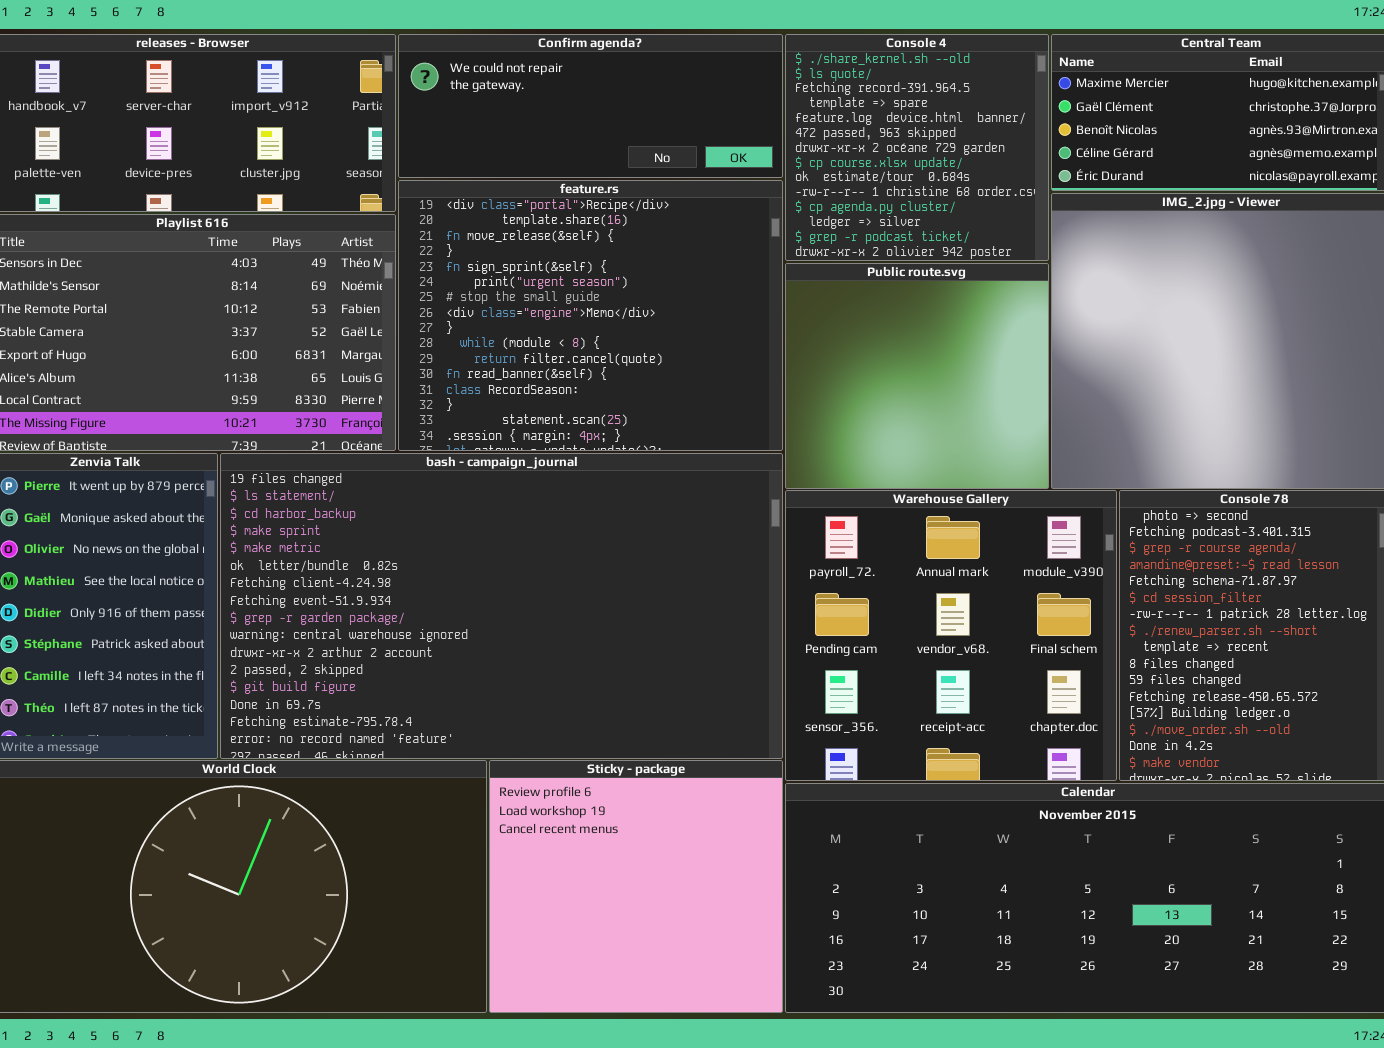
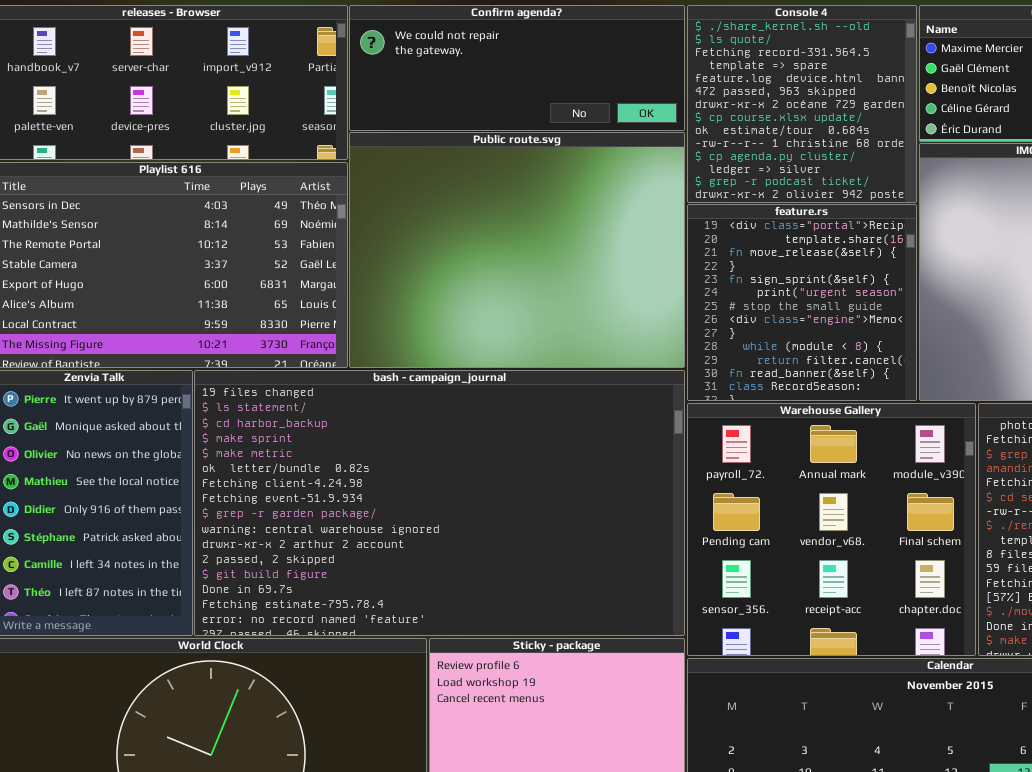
feature.rs: [398,180,783,451] -> [687,204,917,401], moved, resized
Public route.svg: [785,263,1049,489] -> [349,132,685,368], moved, resized

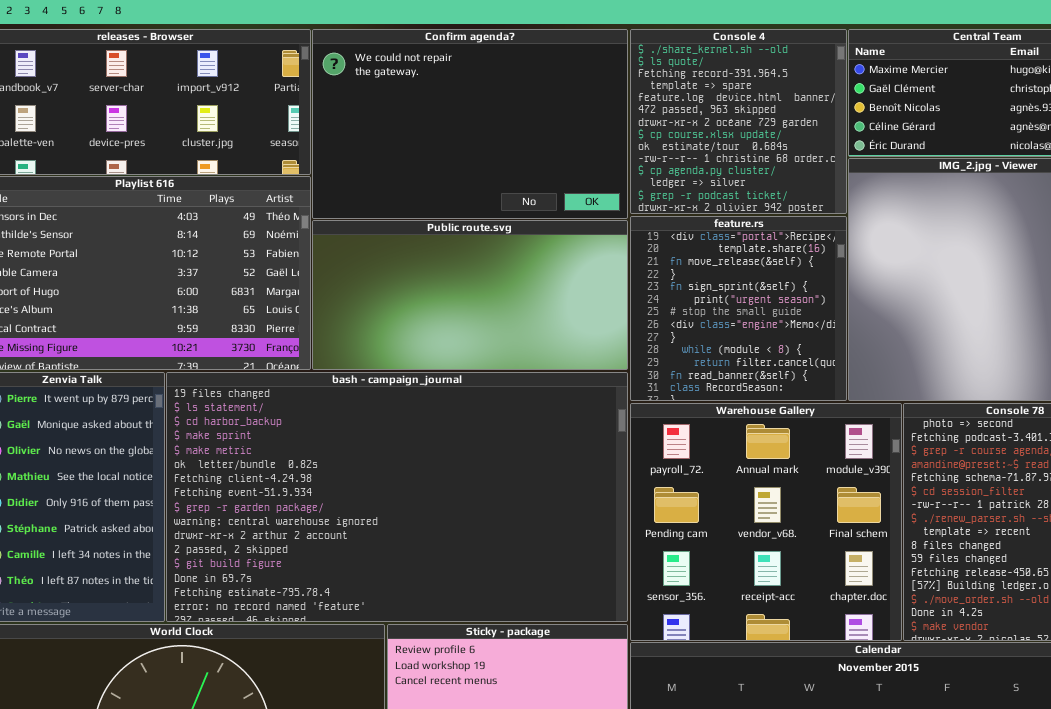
Confirm agenda?: [349,5,685,131] -> [312,29,628,219], resized
Public route.svg: [349,132,685,368] -> [312,220,628,370], resized

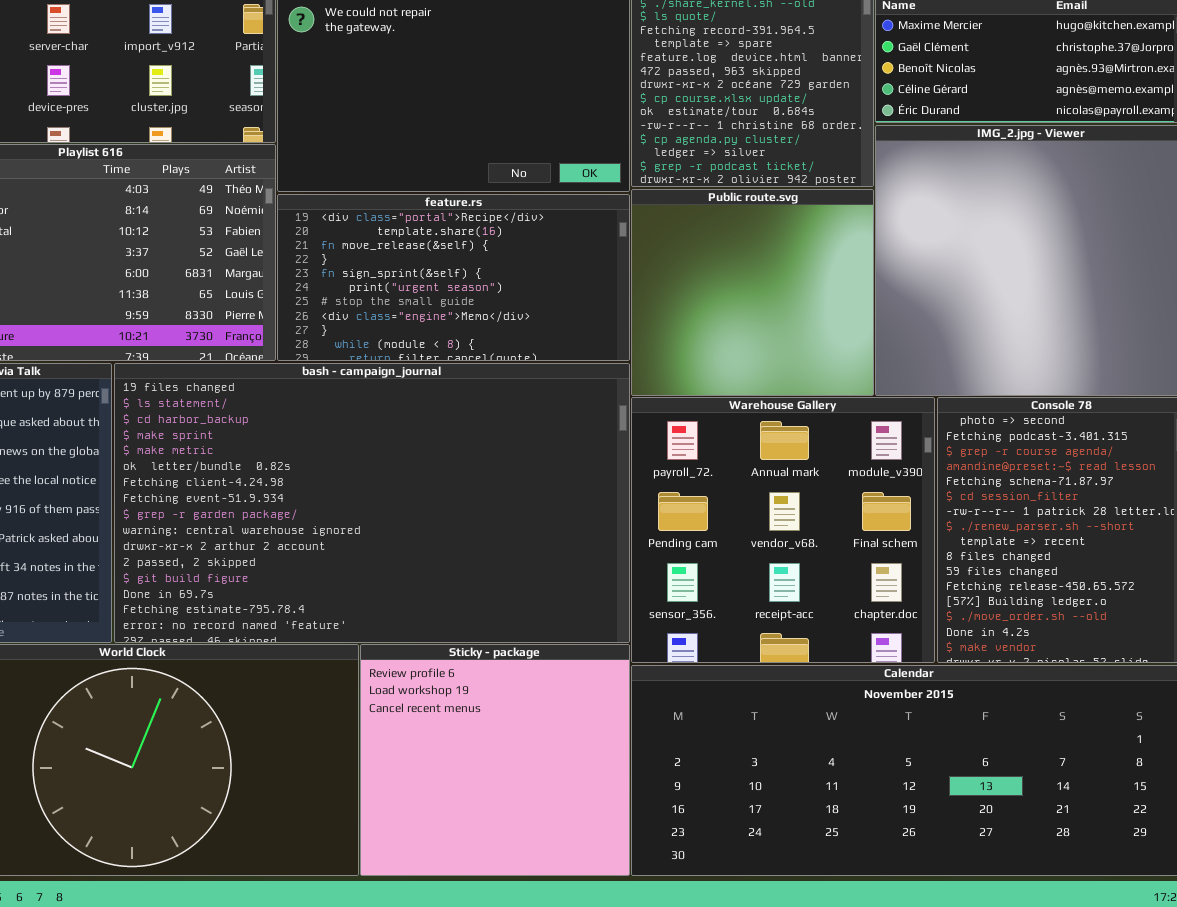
feature.rs: [630,216,847,401] -> [277,194,630,361], moved, resized
Public route.svg: [312,220,628,370] -> [631,189,874,396], moved, resized

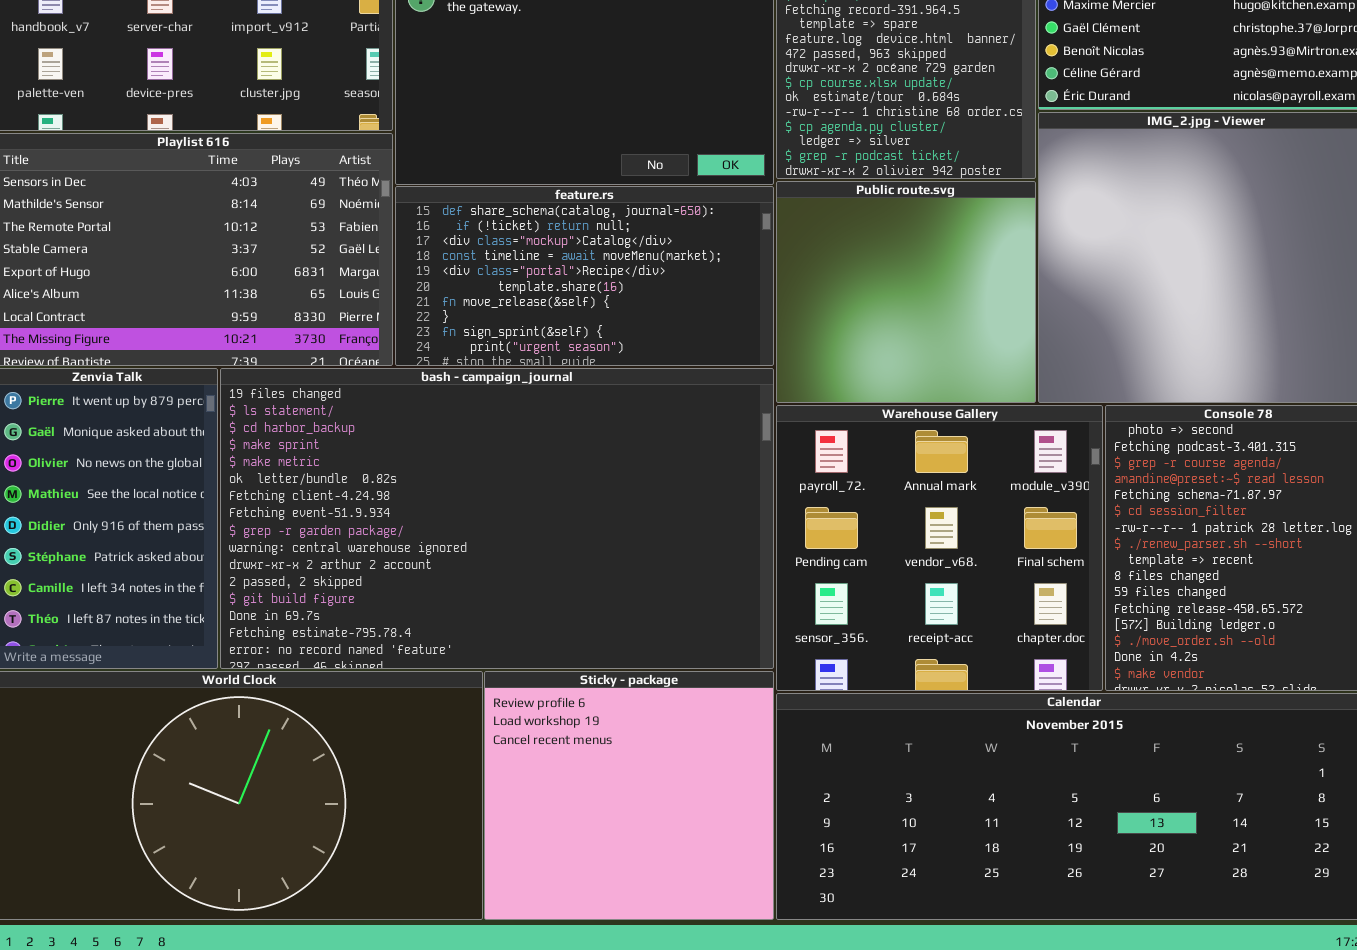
feature.rs: [277,194,630,361] -> [395,186,774,366], scrolled up 4 rows

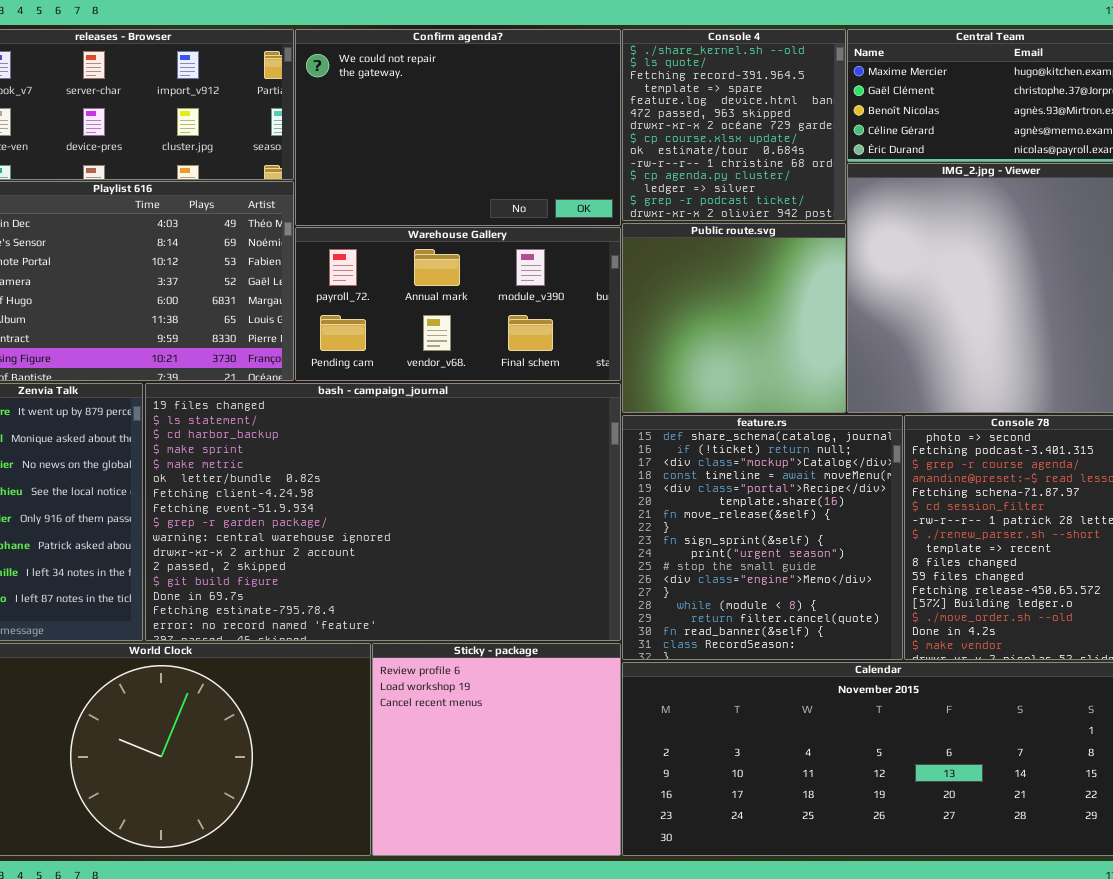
feature.rs: [395,186,774,366] -> [622,415,903,660], moved, resized
Warehouse Gallery: [776,405,1103,691] -> [295,227,621,381], moved, resized

